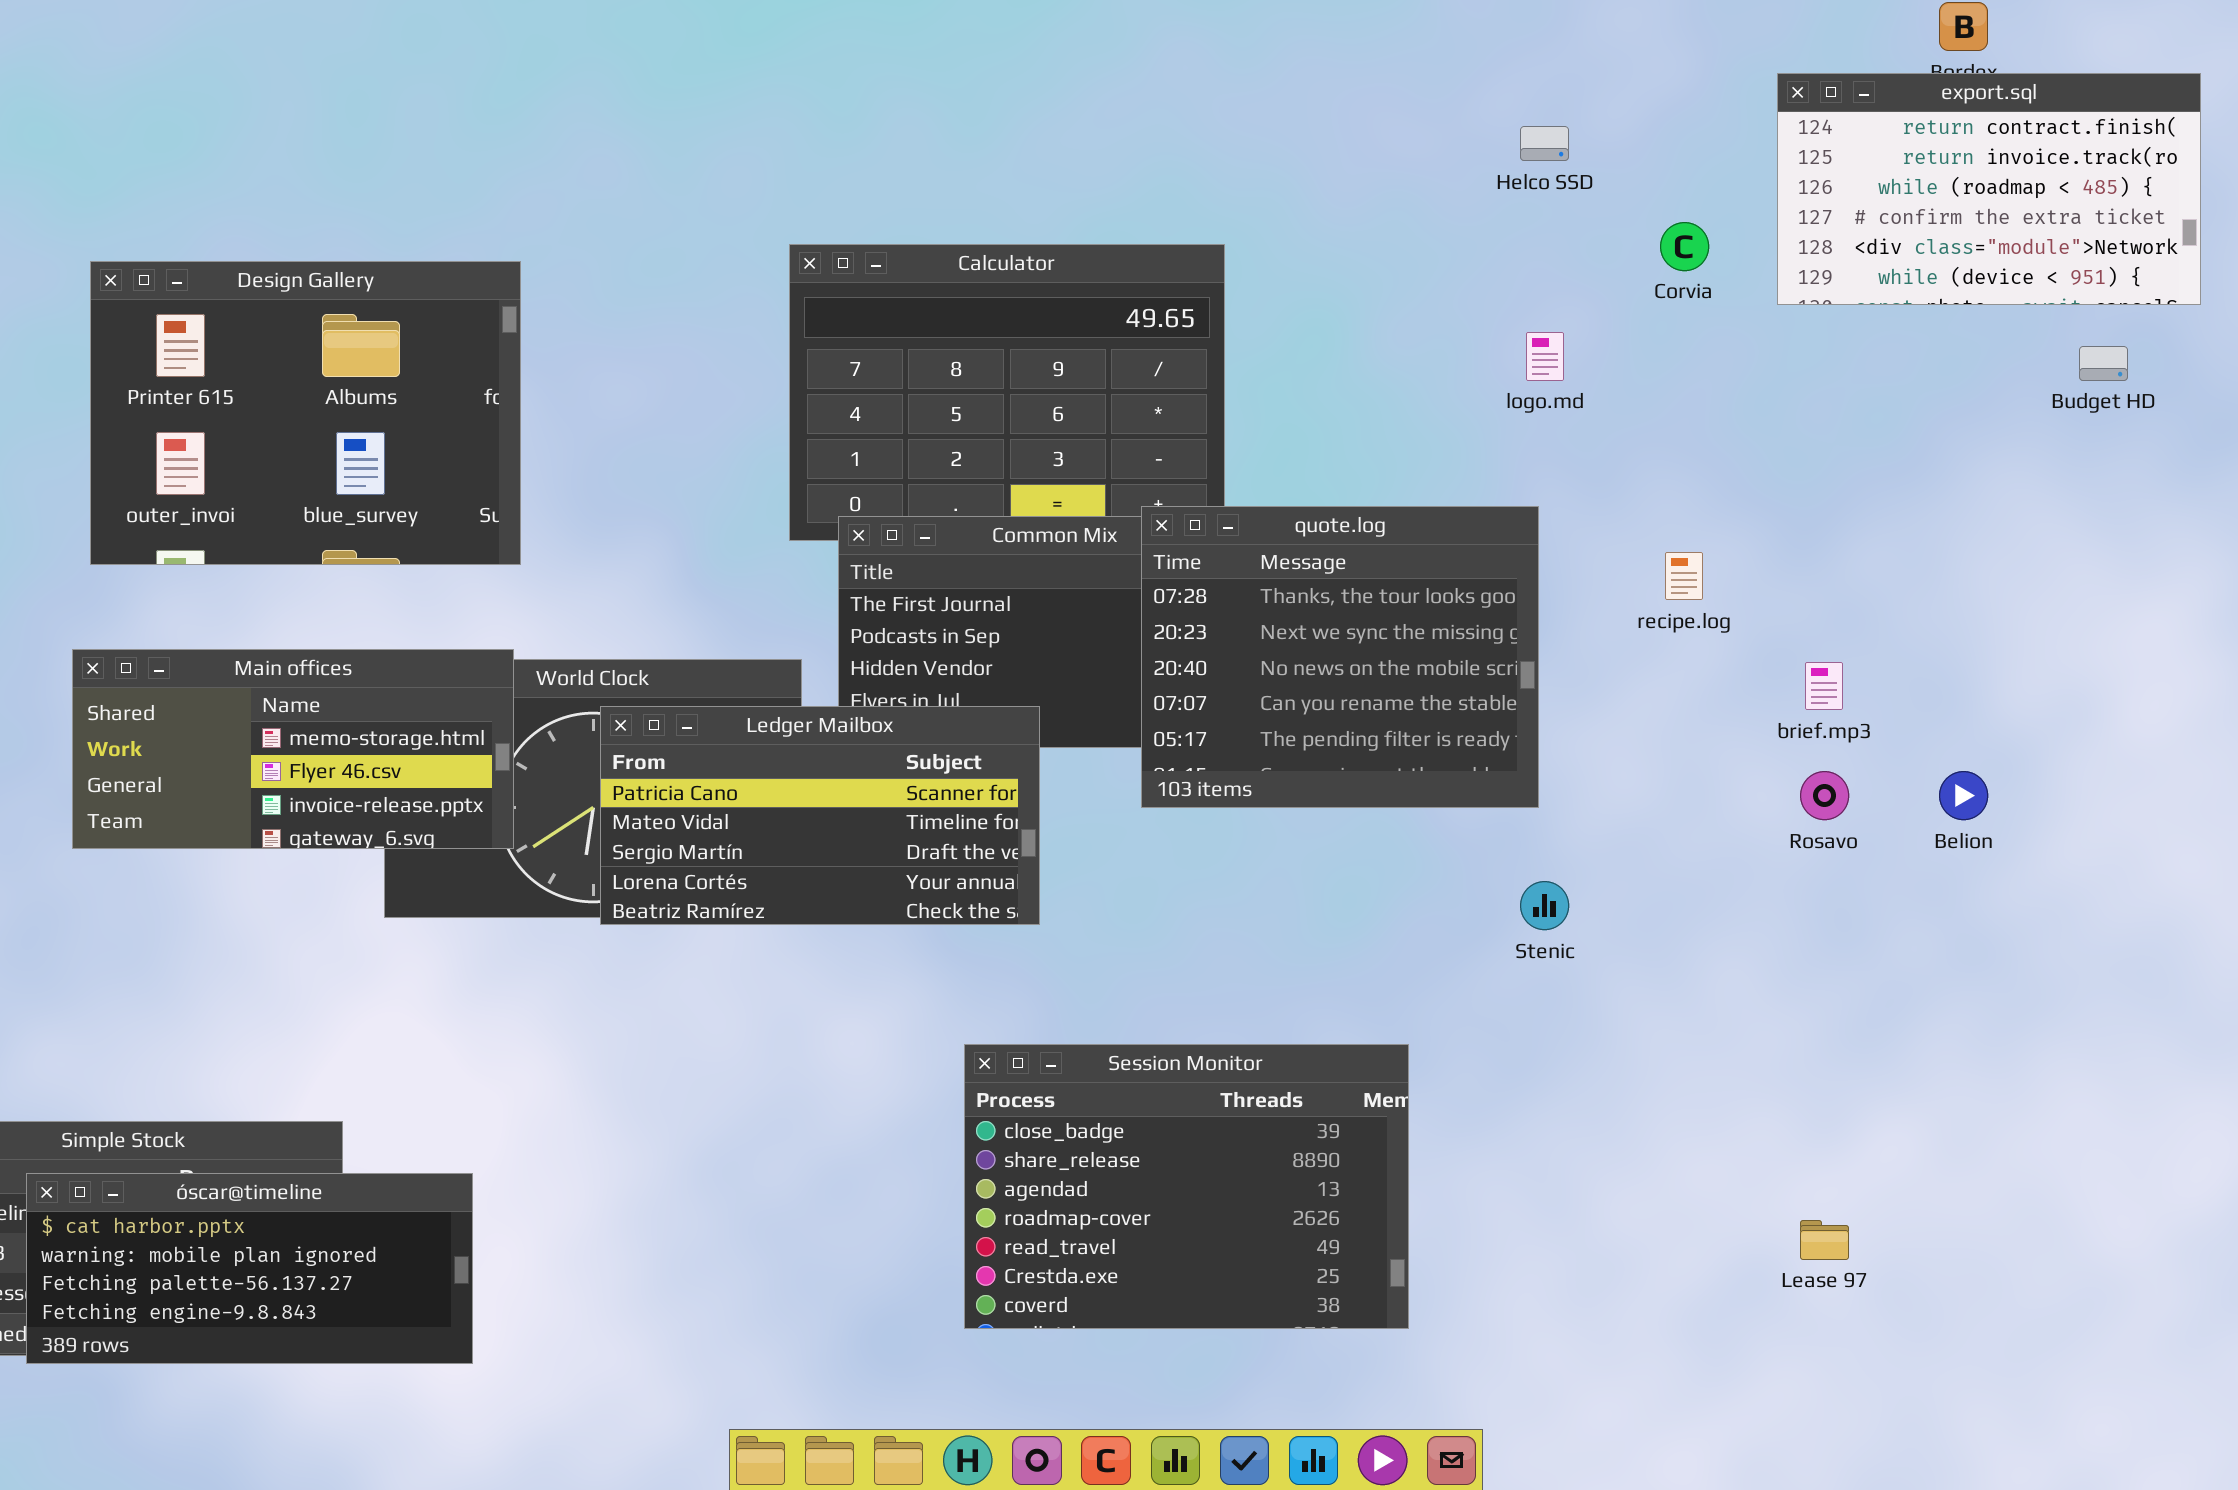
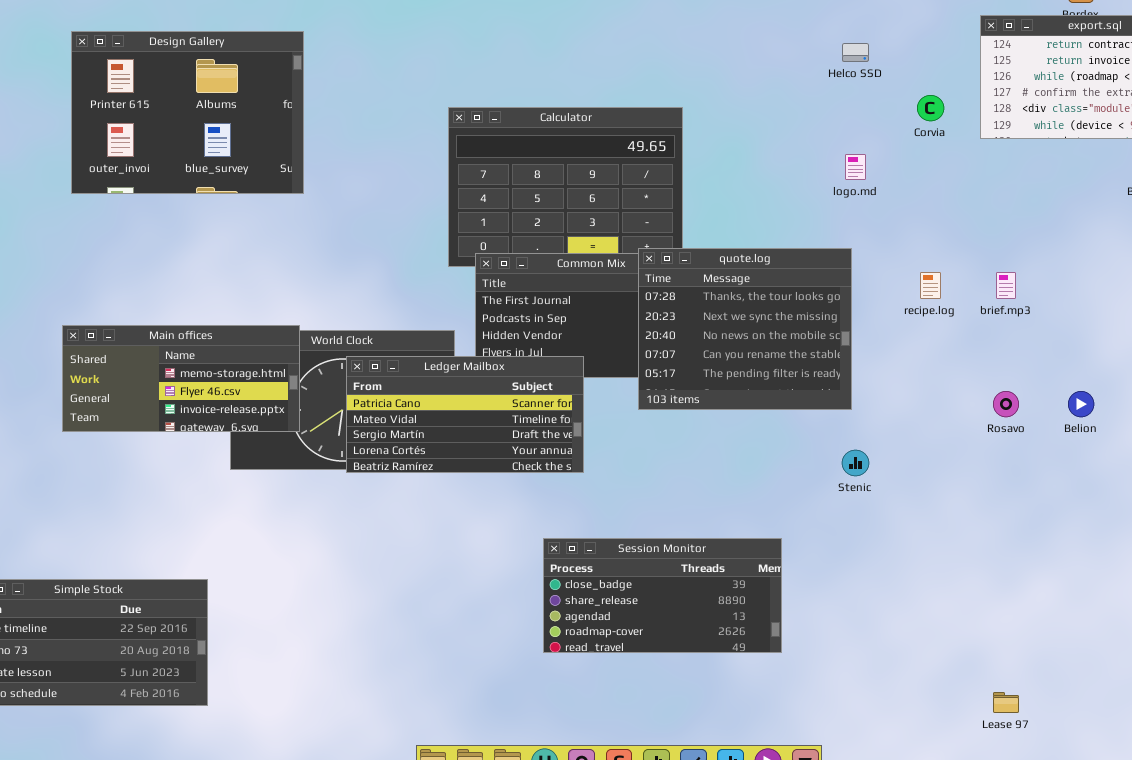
Design Gallery: [90,261,521,565] -> [71,31,304,194], moved
brief.mp3: [1805,662,1843,710] -> [996,272,1016,299], moved
Session Monitor: [964,1044,1409,1329] -> [543,538,782,653], resized
óscar@timeline: [26,1173,473,1364] -> none, closed
Lease 97: [1800,1220,1849,1260] -> [993,692,1019,713], moved

